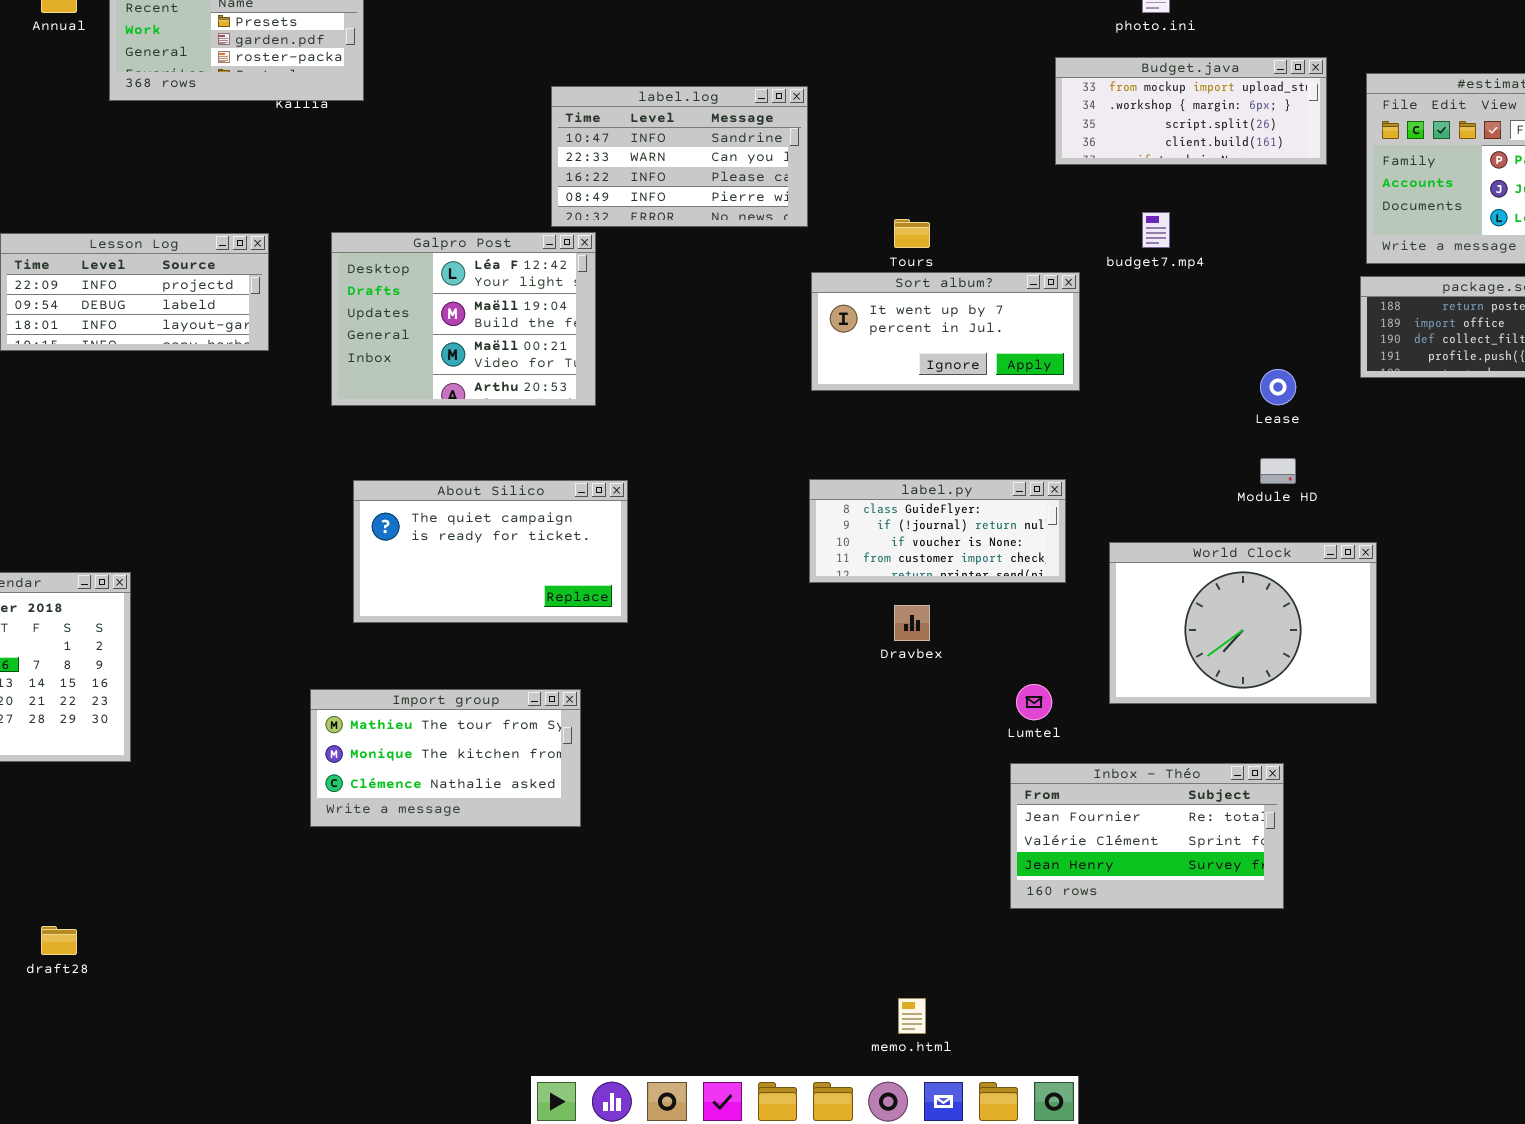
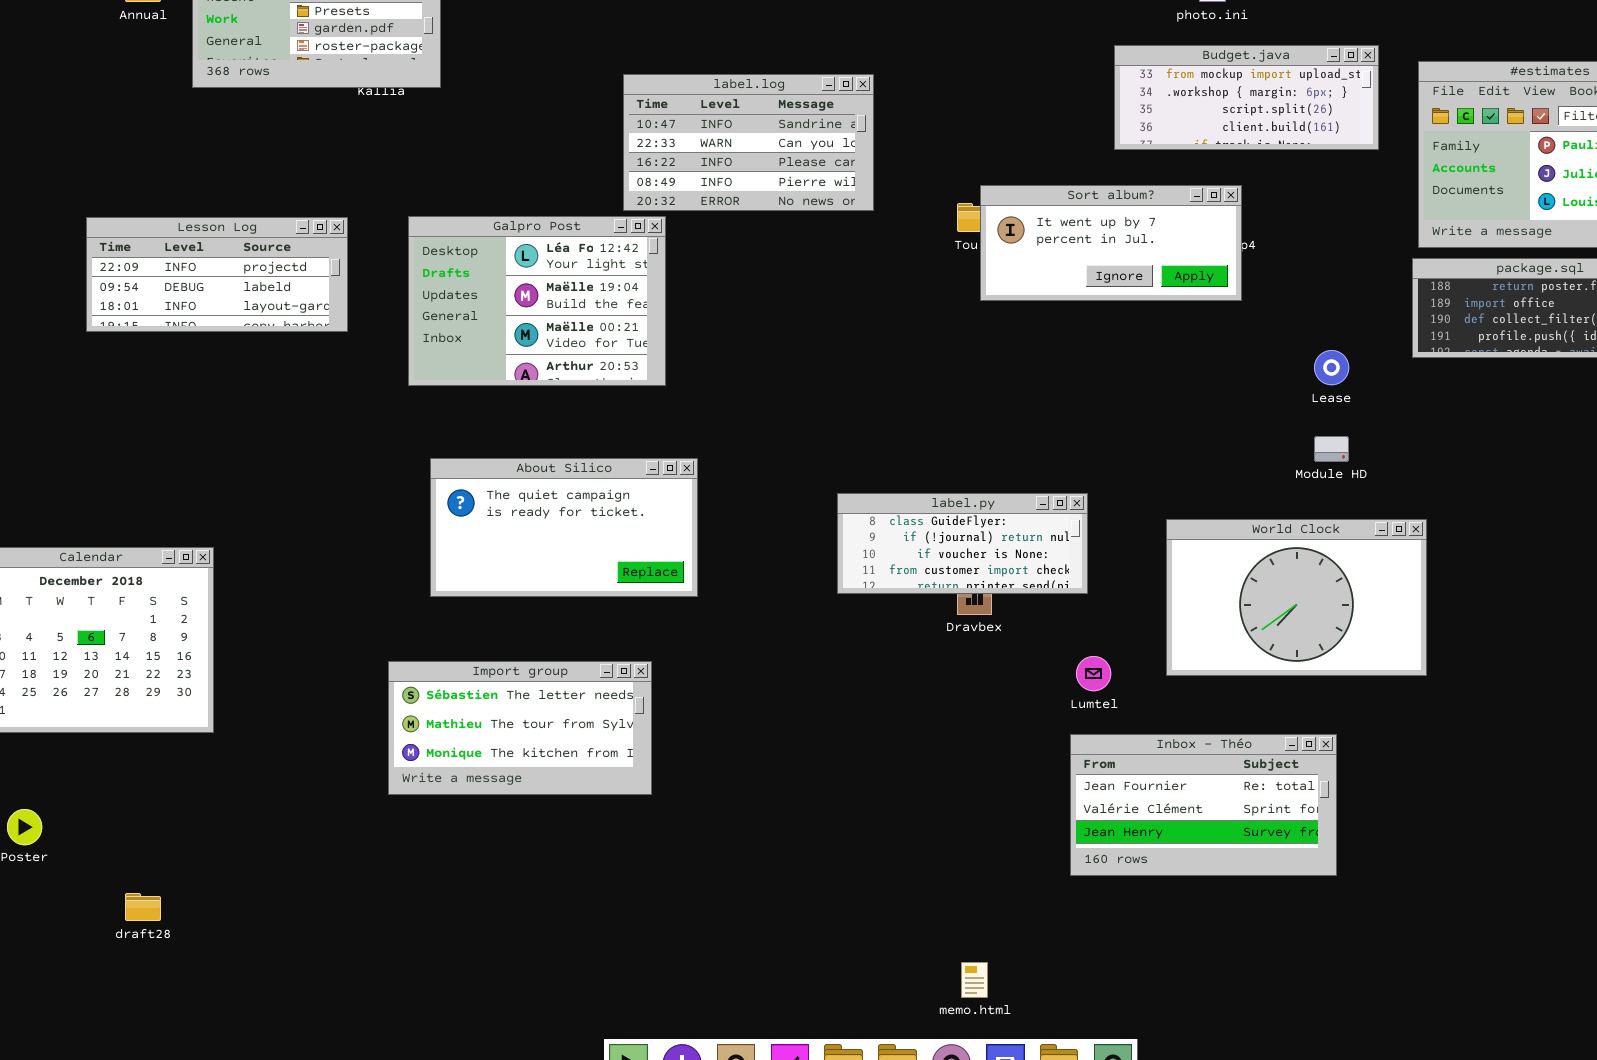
Sort album?: [811,272,1080,391] -> [980,185,1242,301], moved
label.py: [809,479,1066,583] -> [837,493,1088,594], moved
Import group: [310,689,581,827] -> [388,661,652,795], scrolled up 1 row

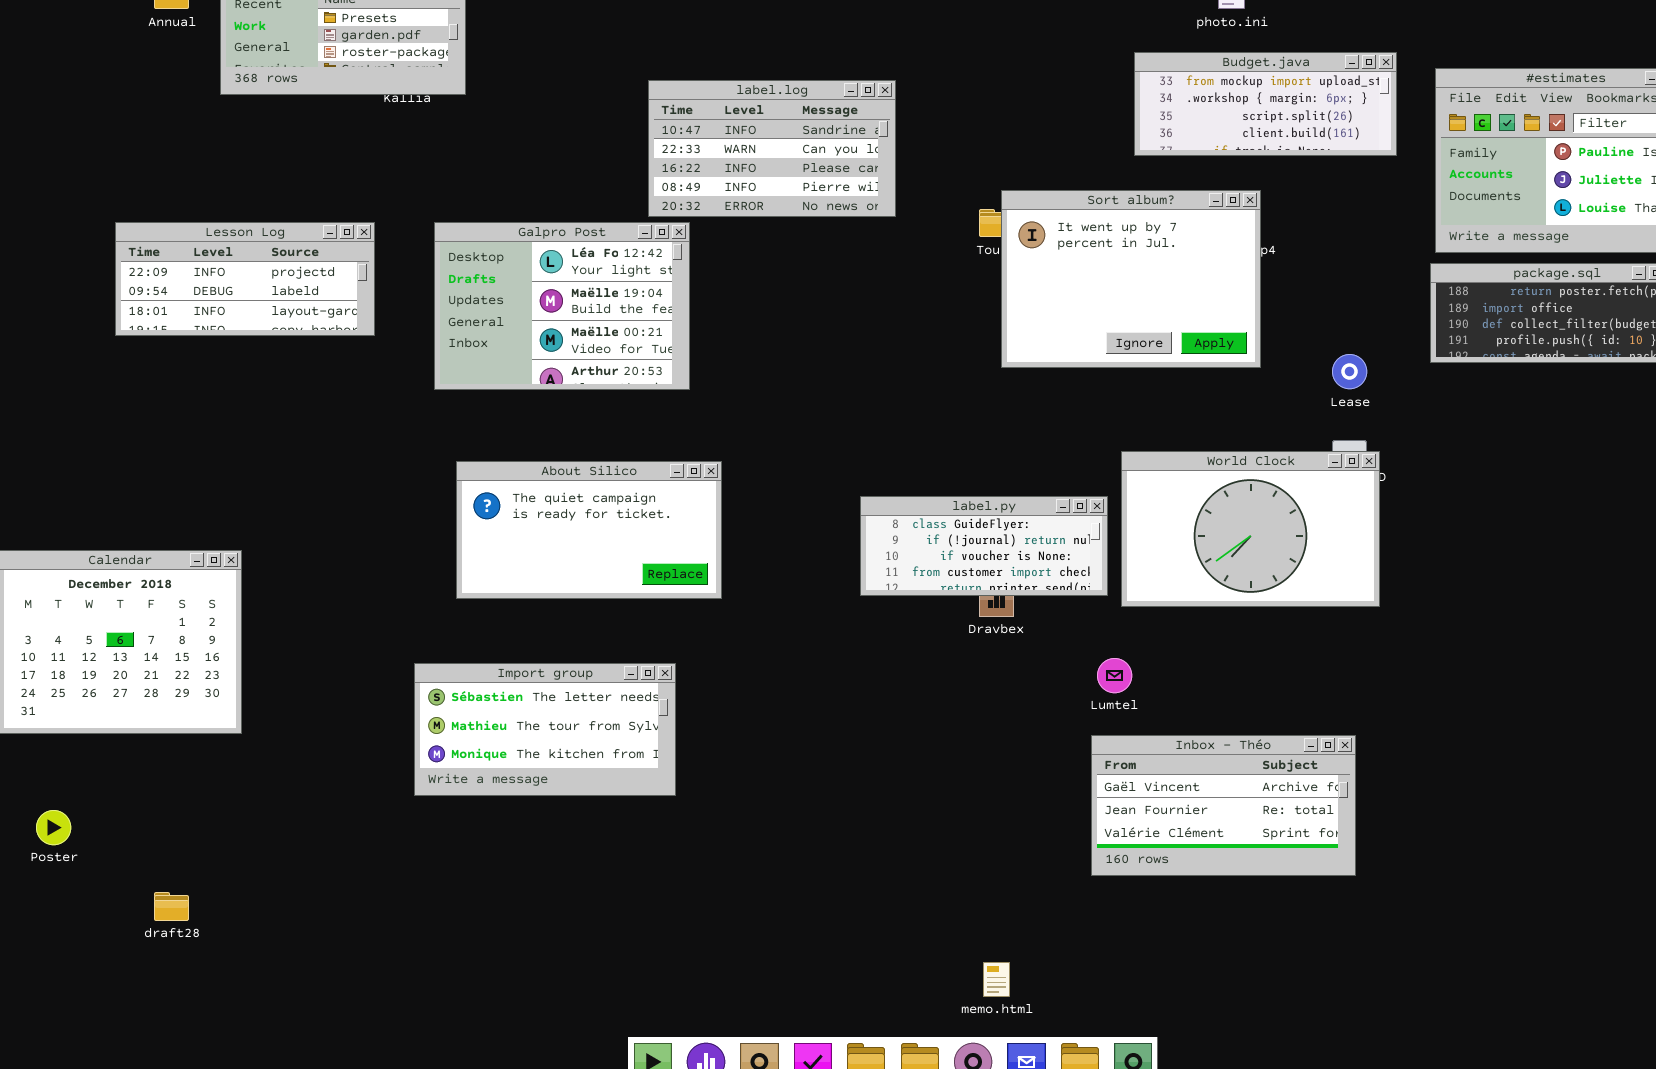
Sort album?: [980,185,1242,301] -> [1001,190,1261,368], resized
World Clock: [1166,519,1427,676] -> [1121,451,1380,607], moved
Inbox - Théo: [1070,734,1337,876] -> [1091,735,1356,876], scrolled up 1 row

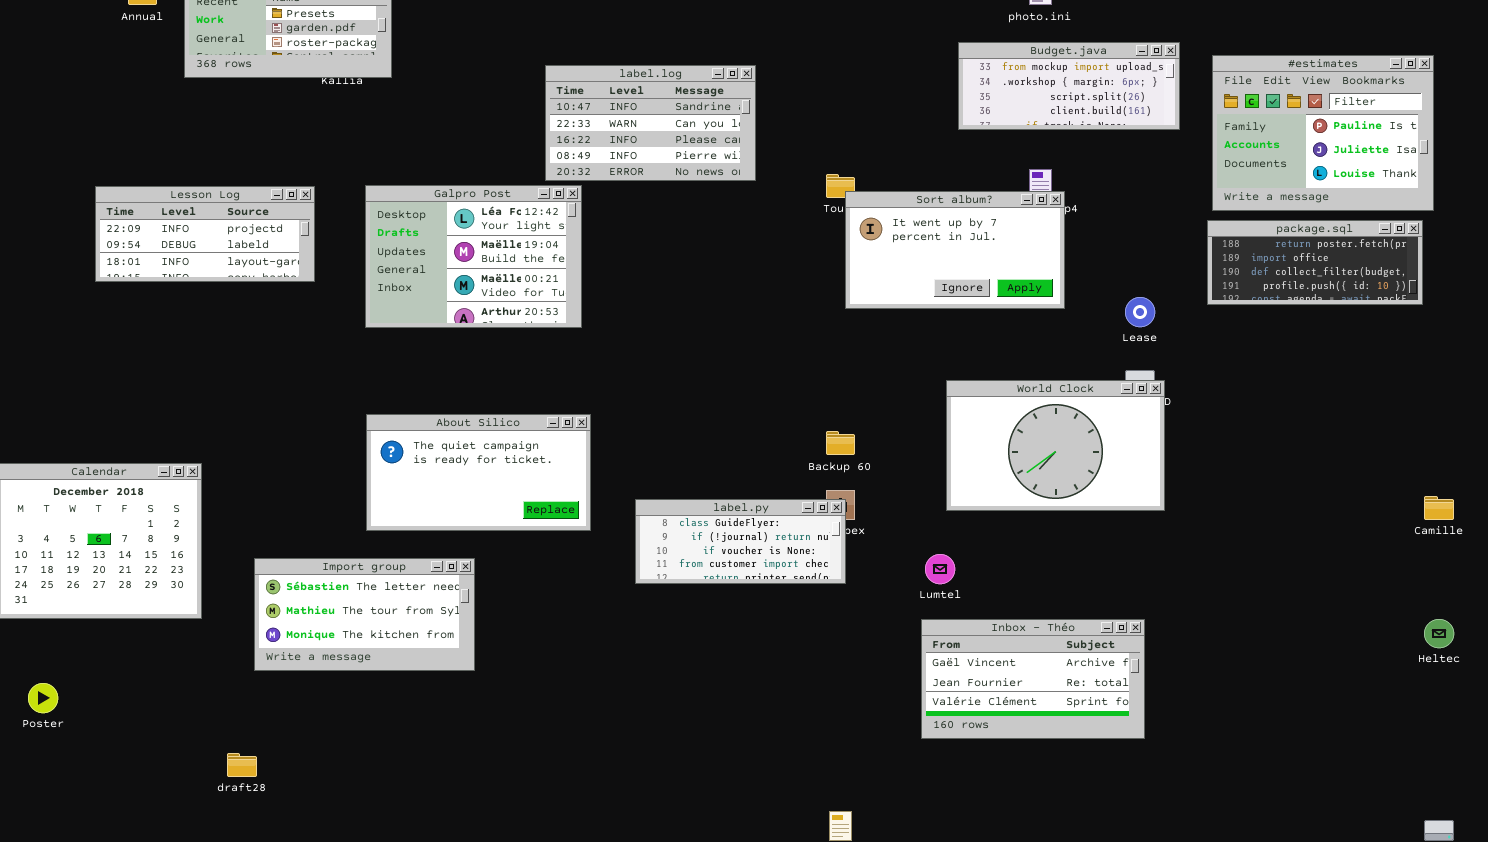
Sort album?: [1001,190,1261,368] -> [845,191,1065,309], resized
About Silico: [456,461,722,599] -> [366,414,591,531], moved
label.py: [860,496,1108,596] -> [635,499,846,584], moved
Import group: [414,663,676,796] -> [254,558,475,671], moved
draft28: [154,892,189,921] -> [227,753,257,777], moved

